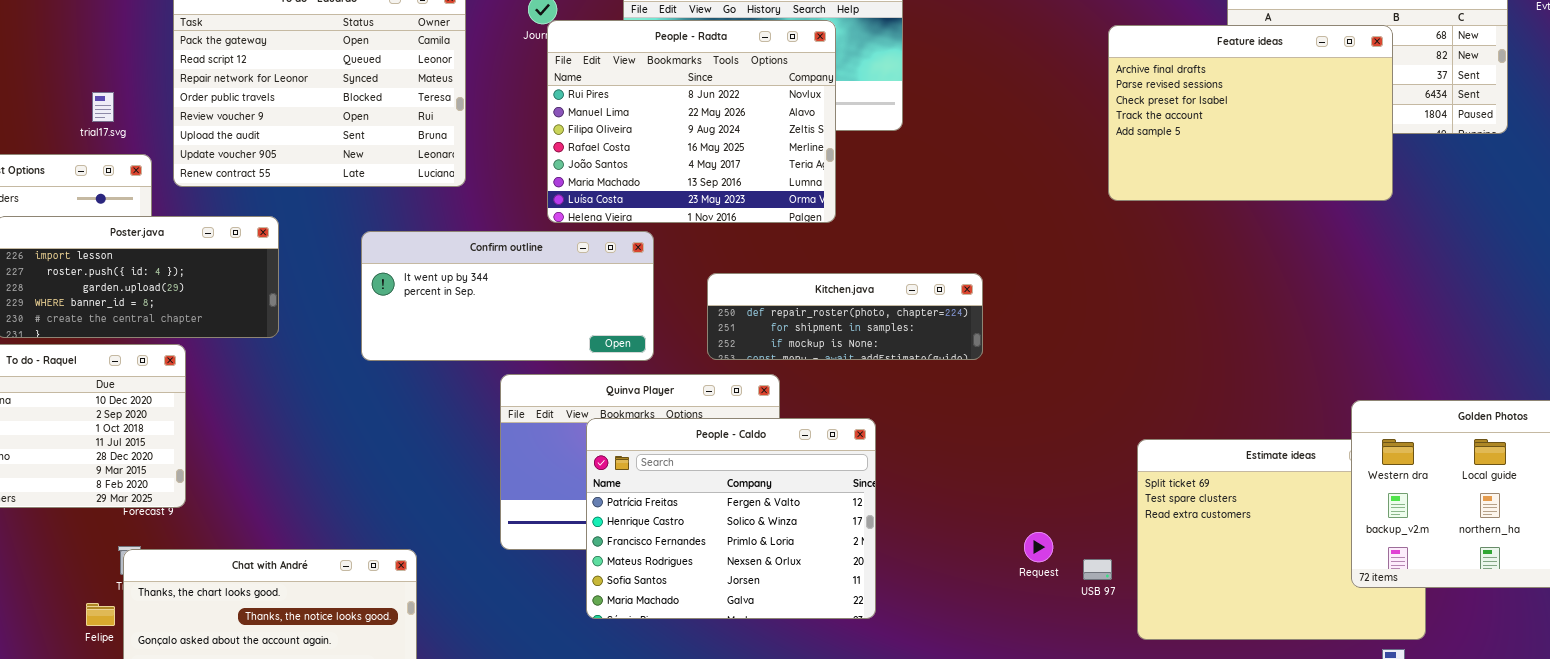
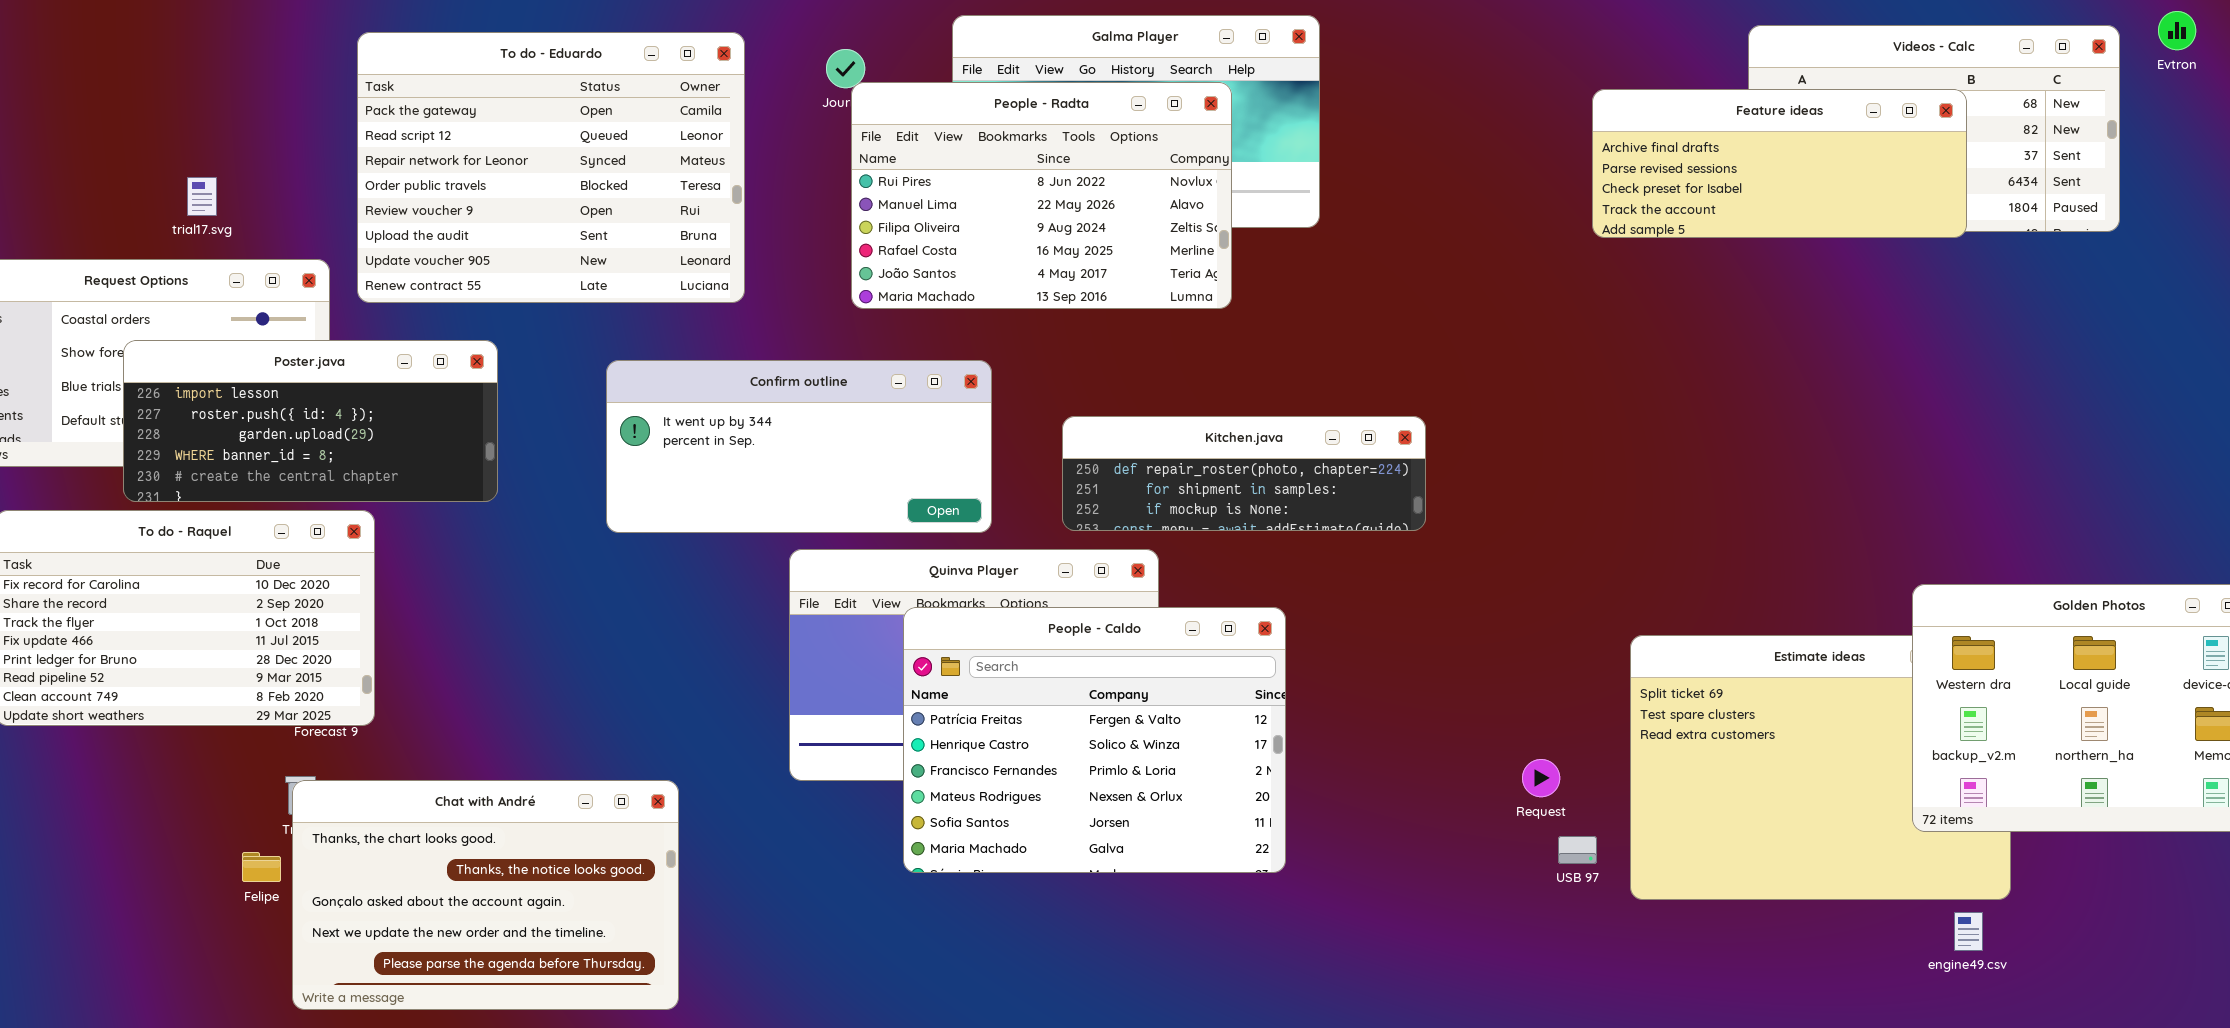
People - Radta: [547,20,836,223] -> [851,82,1232,309], resized
Feature ideas: [1108,25,1393,201] -> [1592,89,1967,238], resized
trial17.svg: [92,92,114,122] -> [187,177,217,216], moved
Request: [1024,532,1053,562] -> [1522,759,1560,797], moved
USB 97: [1083,559,1112,580] -> [1558,836,1597,864], moved

